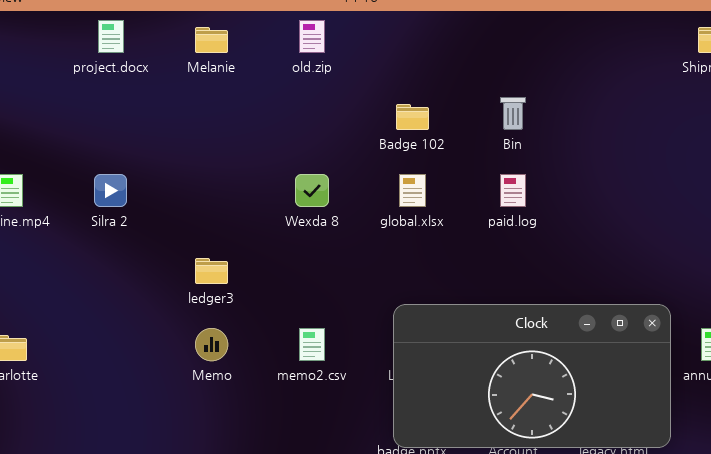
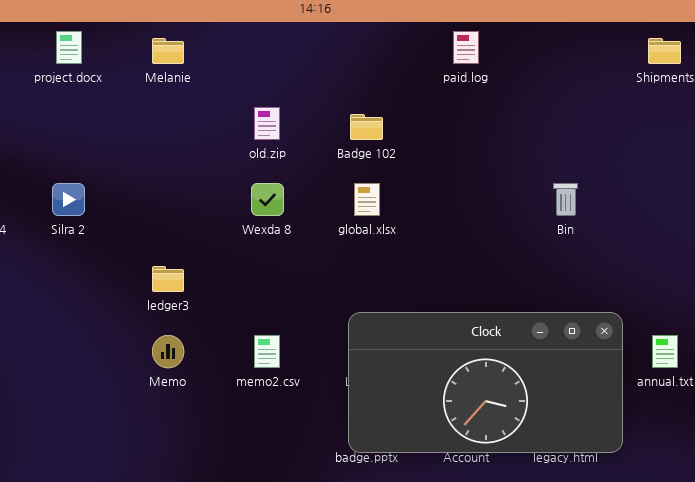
old.zip: [299,20,325,53] -> [254,107,280,140], moved
Bin: [500,97,526,130] -> [553,183,578,216], moved
paid.log: [500,174,526,207] -> [453,31,479,64], moved

